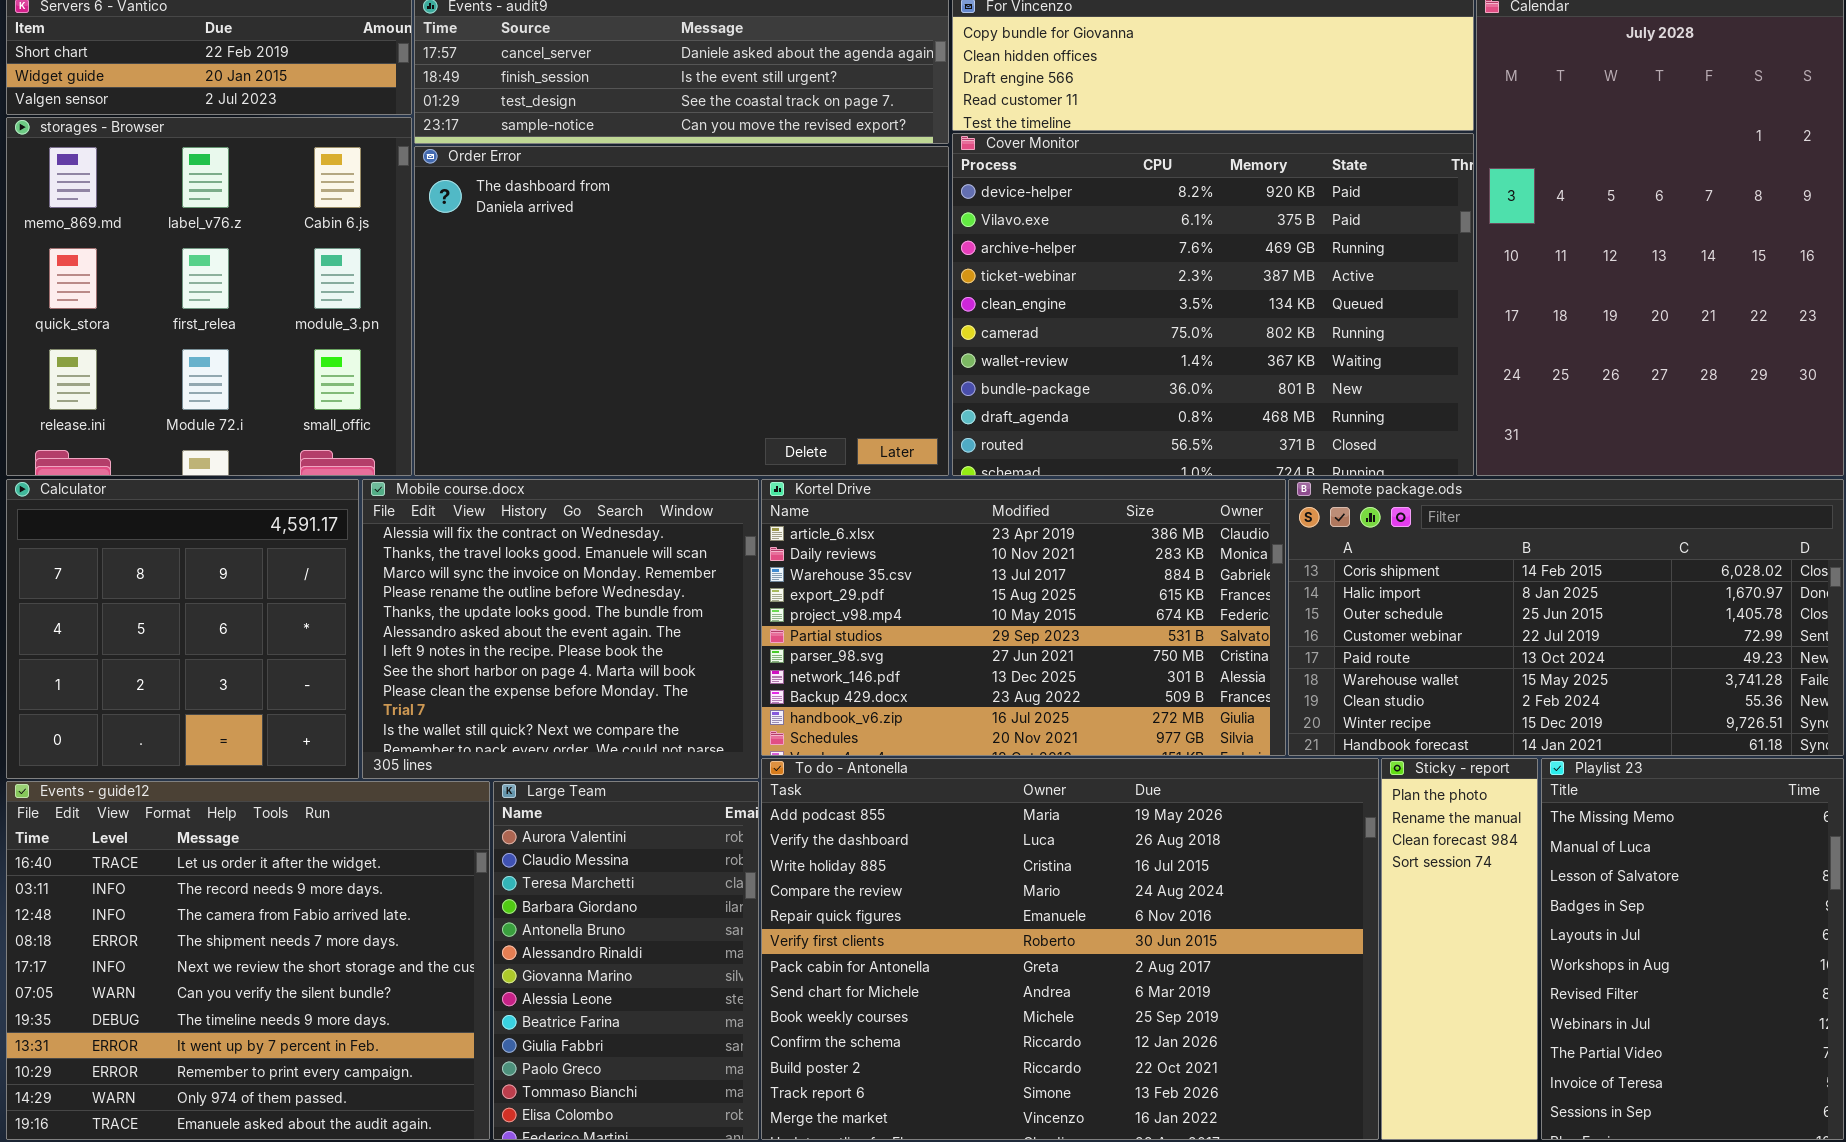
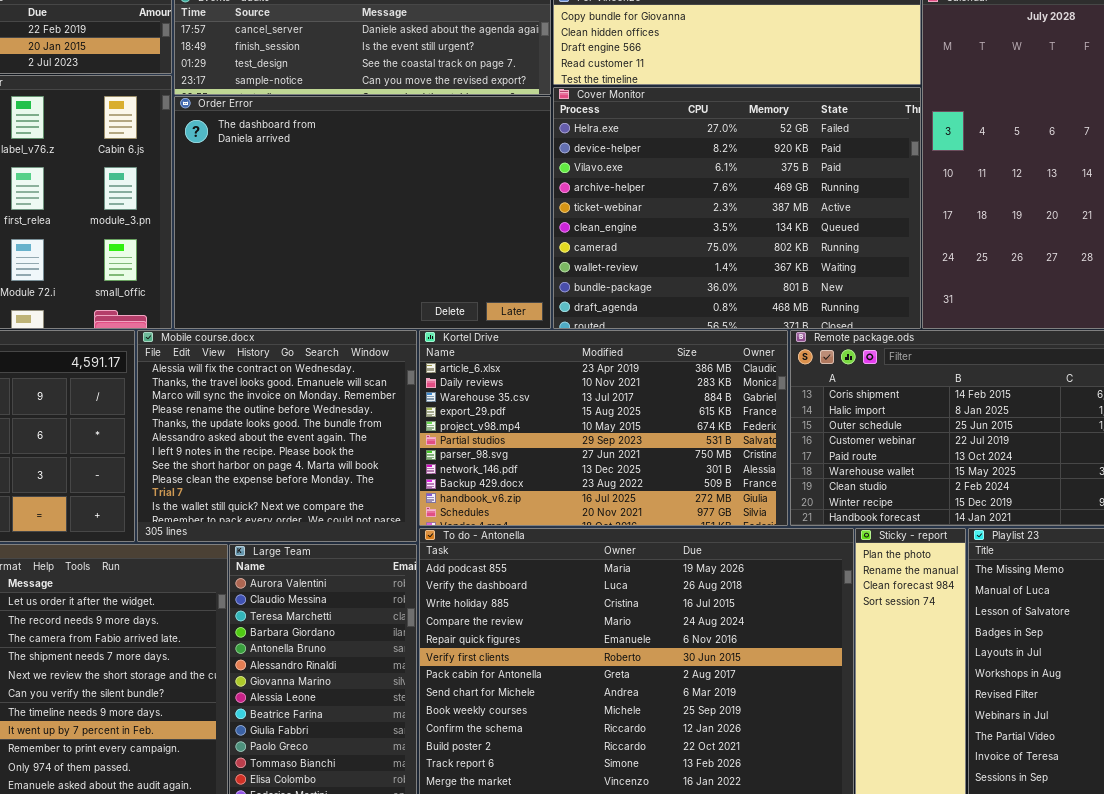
Cover Monitor: [952,133,1474,476] -> [553,87,921,329], scrolled up 1 row

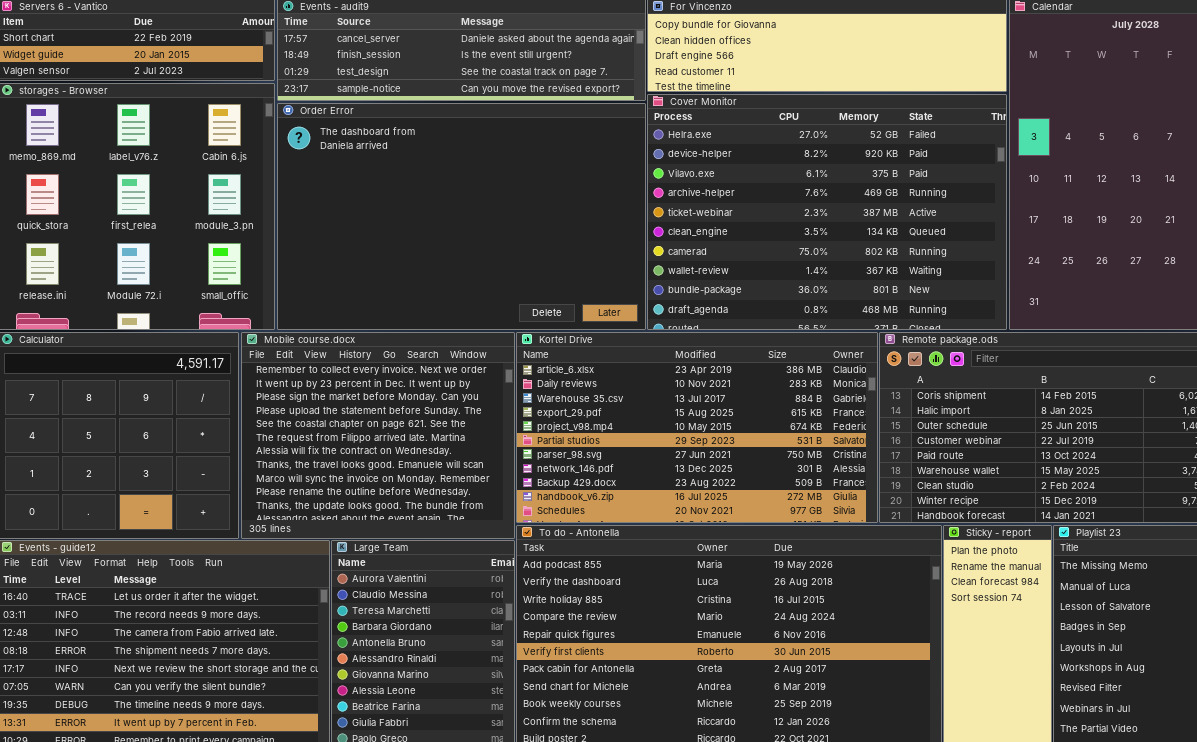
Mobile course.docx: [137,330,417,542] -> [241,332,515,539], scrolled up 6 rows

